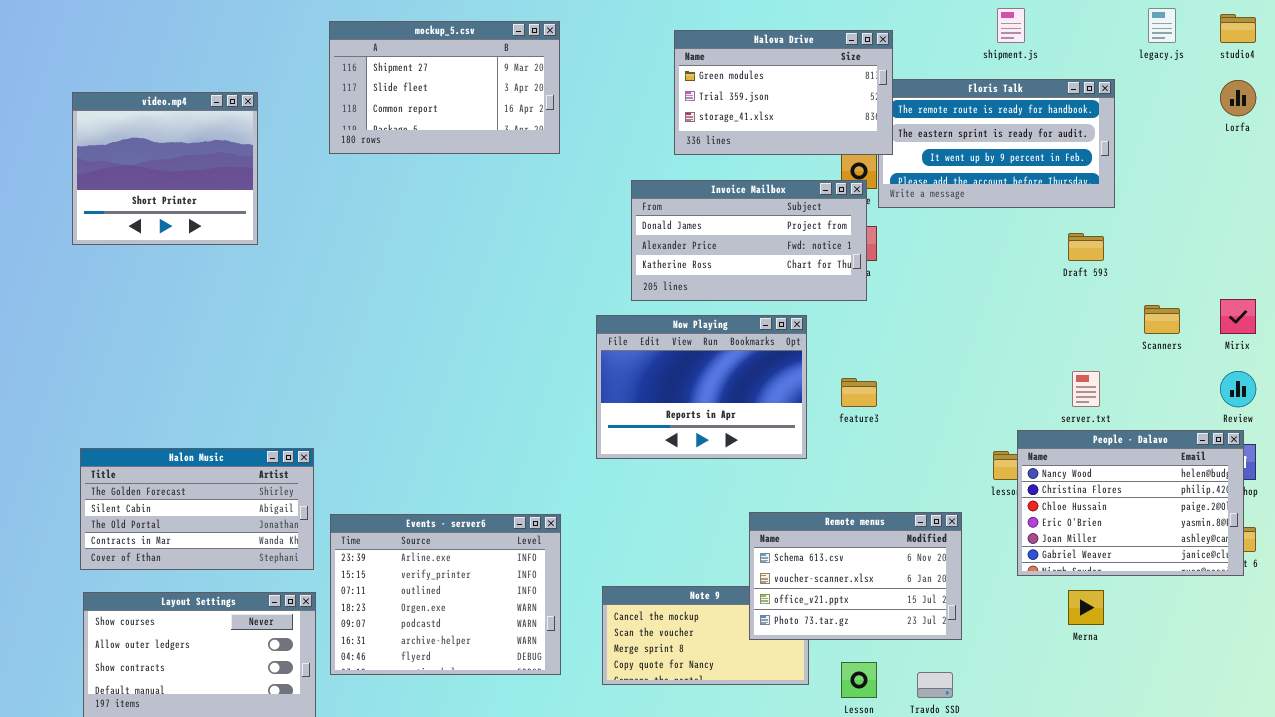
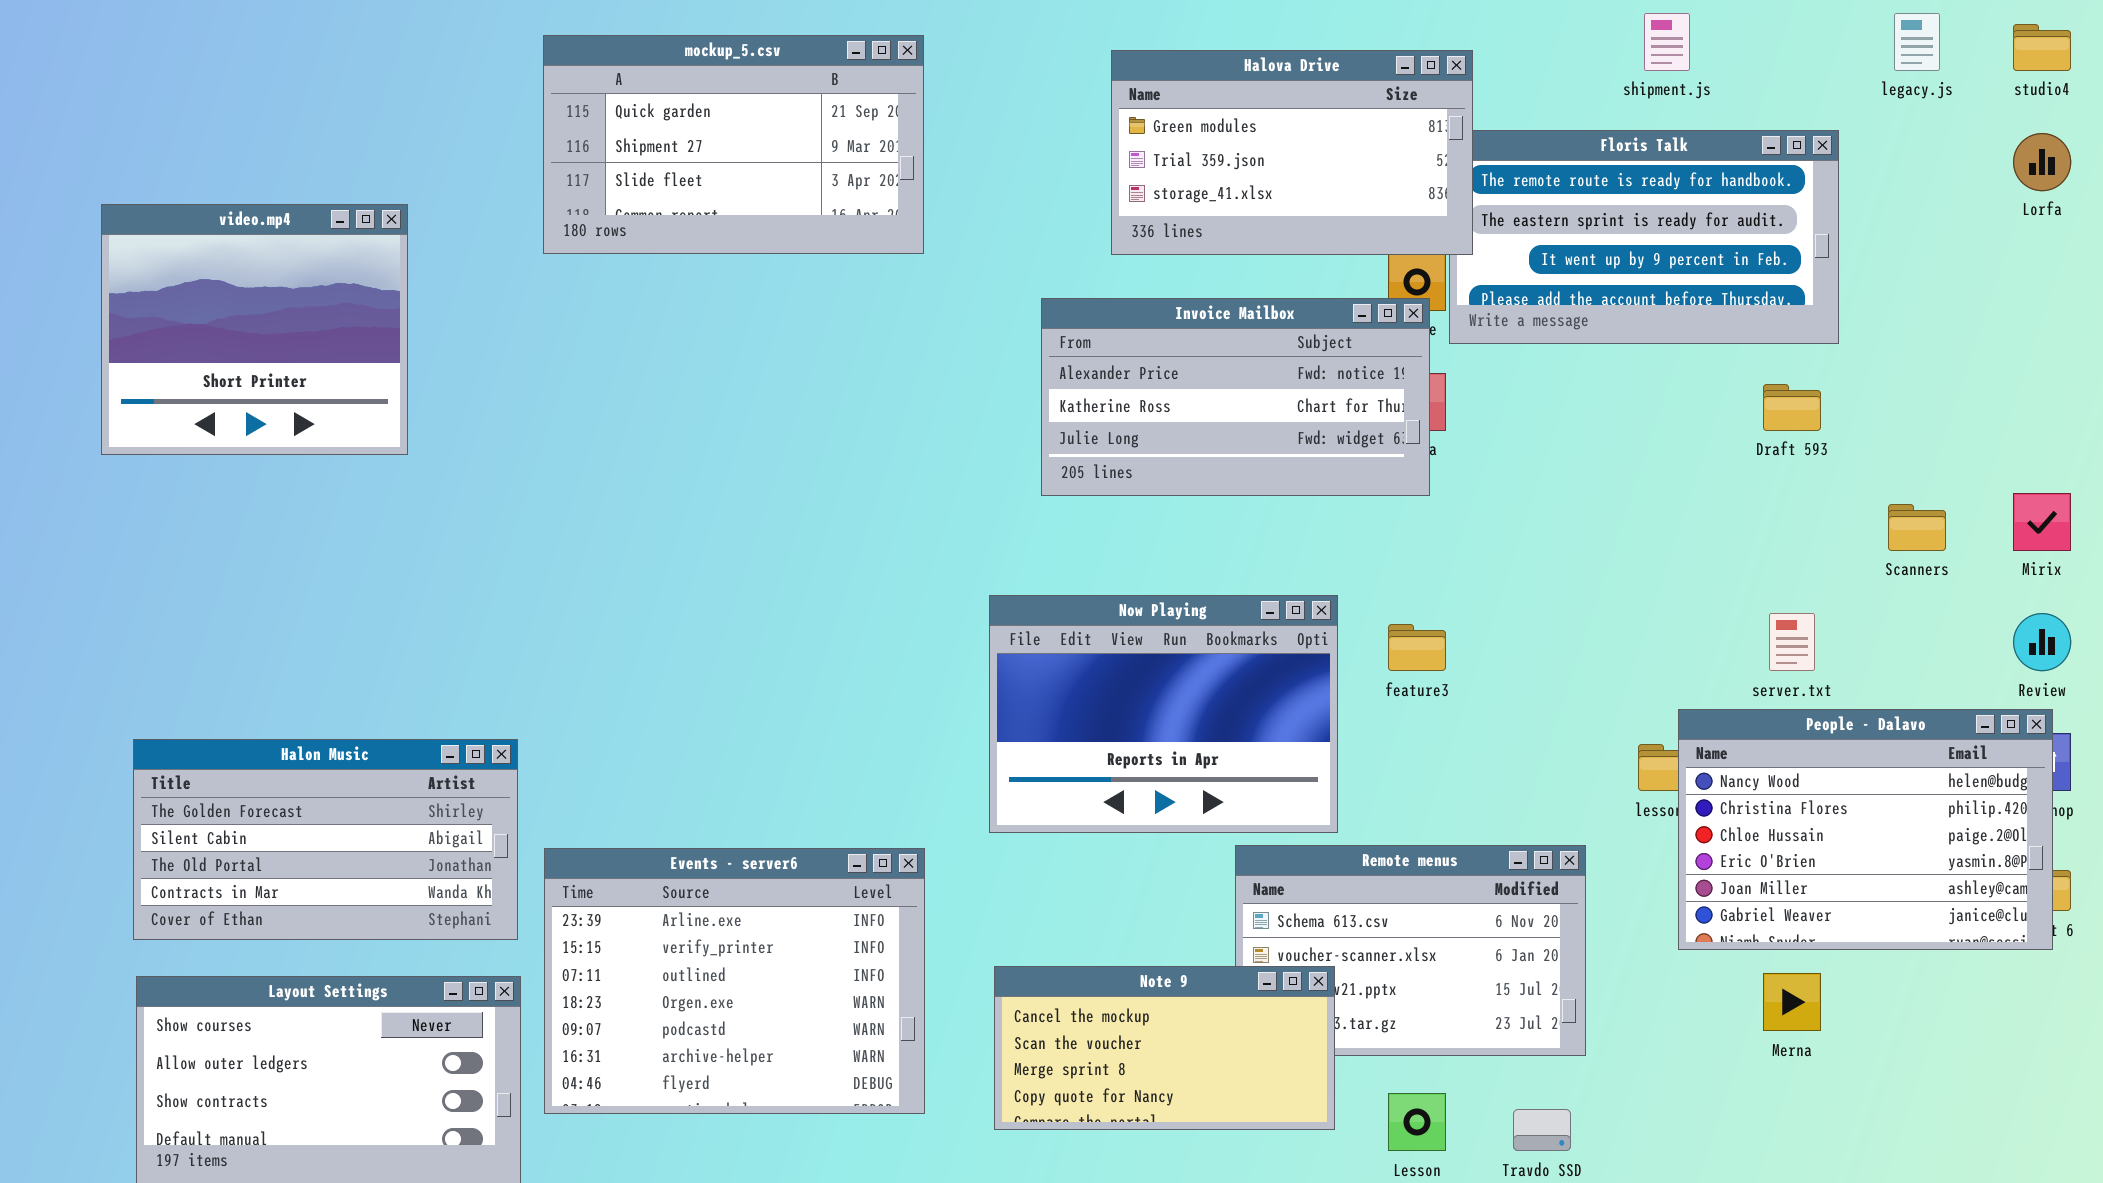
mockup_5.csv: [329,21,560,154] -> [543,35,924,254], scrolled up 1 row
video.mp4: [72,92,258,245] -> [101,204,408,455], moved
Invoice Mailbox: [631,180,867,301] -> [1041,298,1430,496], scrolled down 1 row
Now Playing: [596,315,807,459] -> [989,595,1338,833], moved
Note 9: [602,586,809,685] -> [994,966,1335,1130], raised

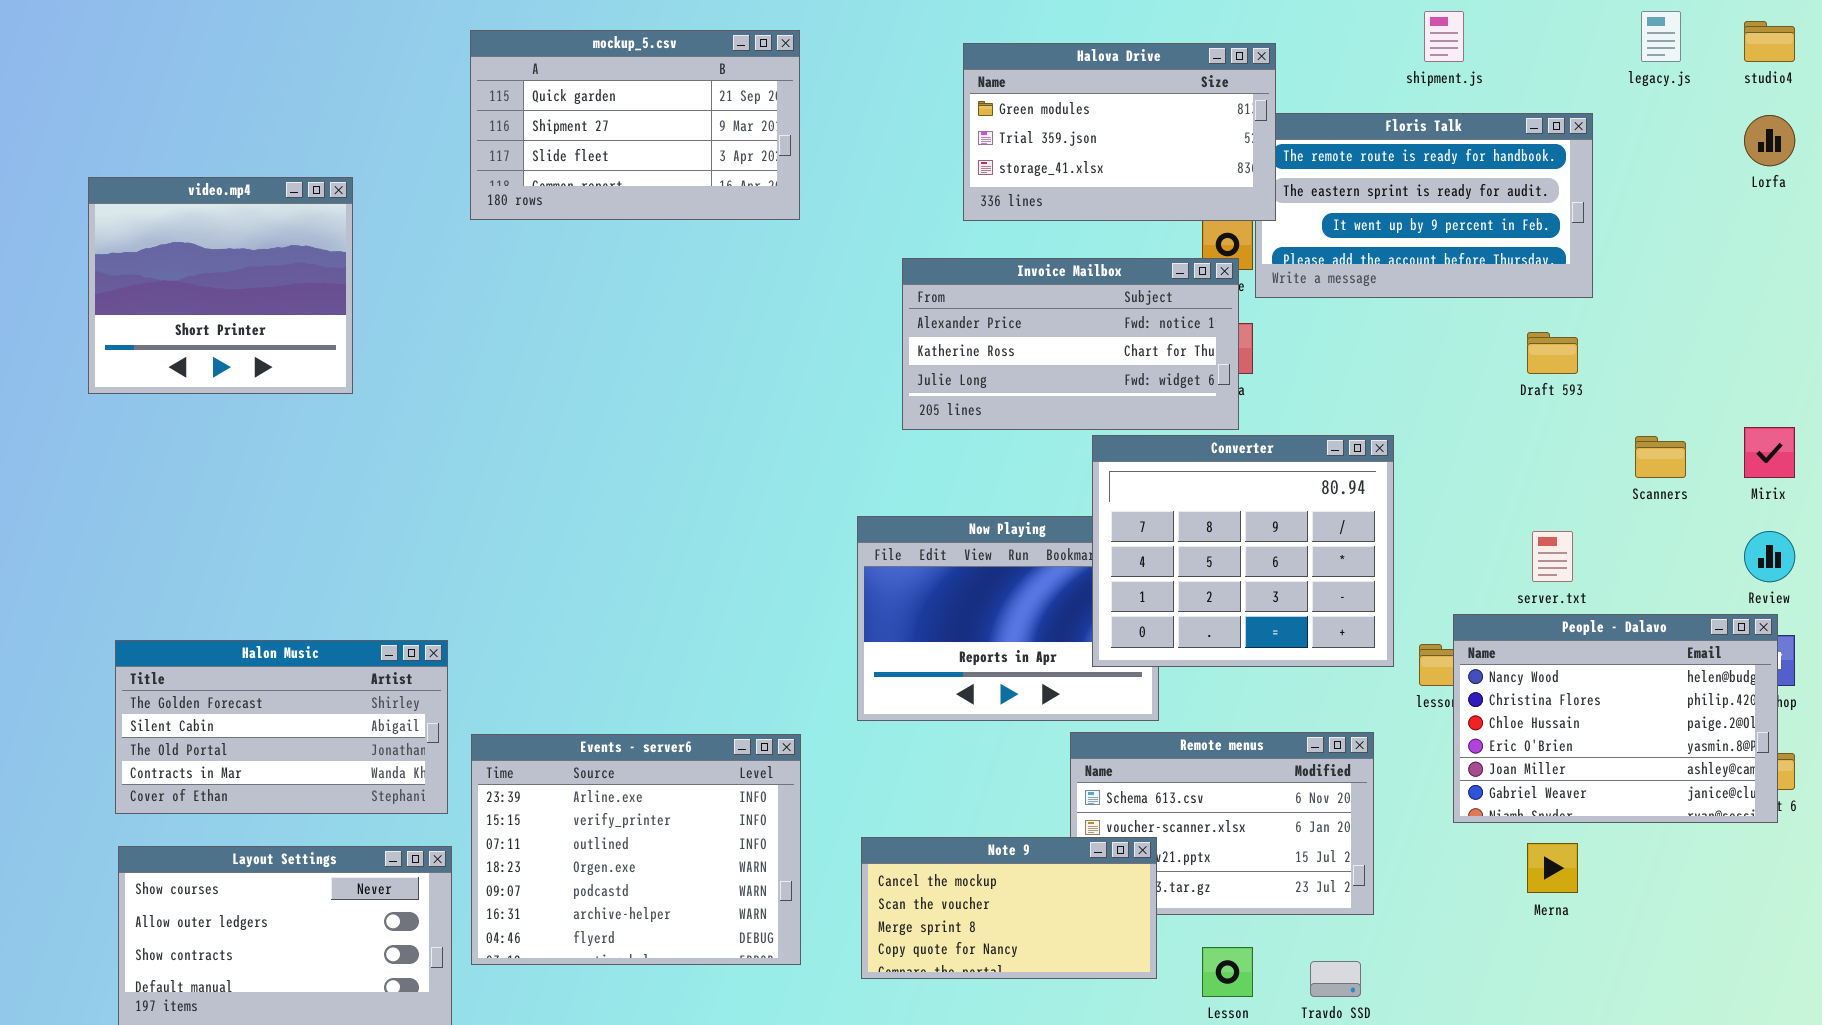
Converter: none -> [1092,435,1394,667], opened

